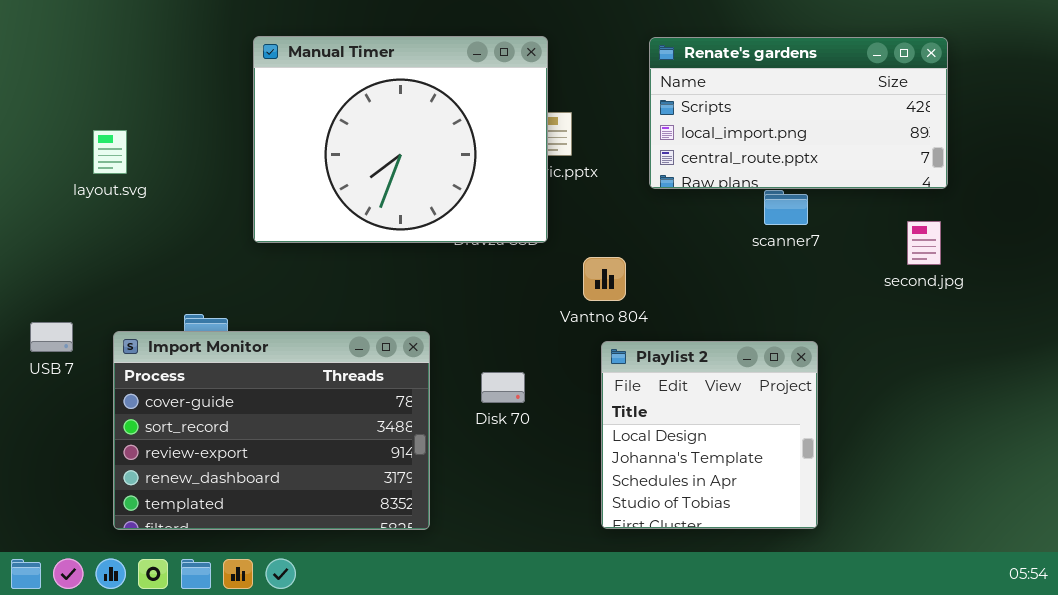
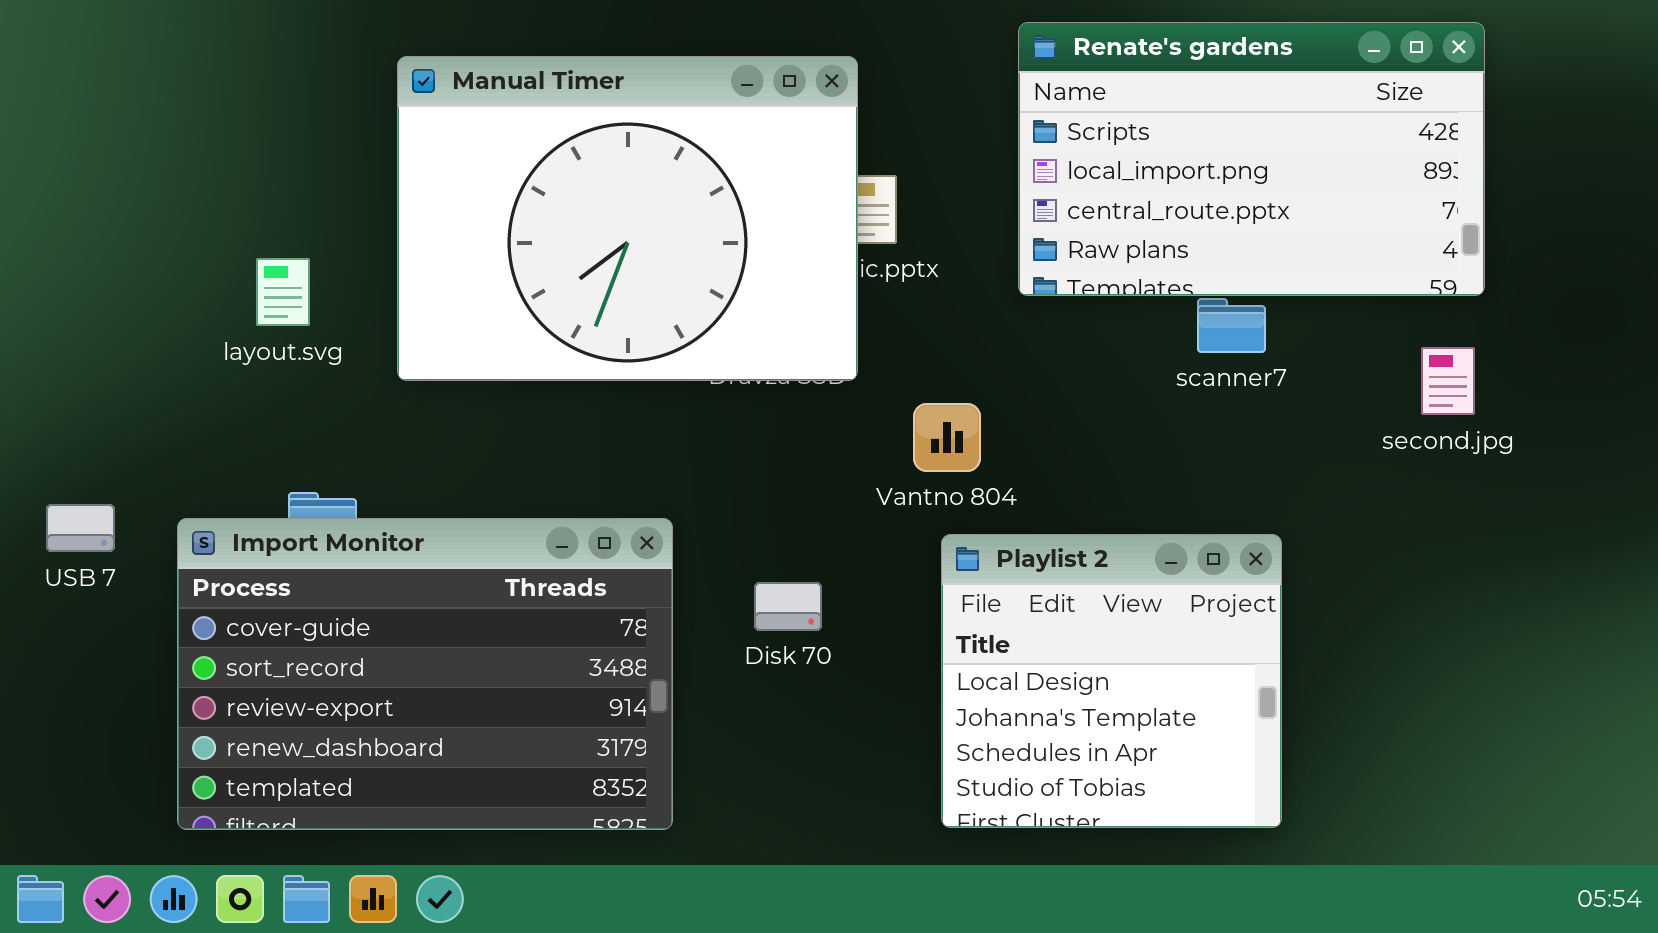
Renate's gardens: [649,37,948,189] -> [1018,22,1485,296], resized
layout.svg: [93,130,127,174] -> [256,258,310,326], moved

